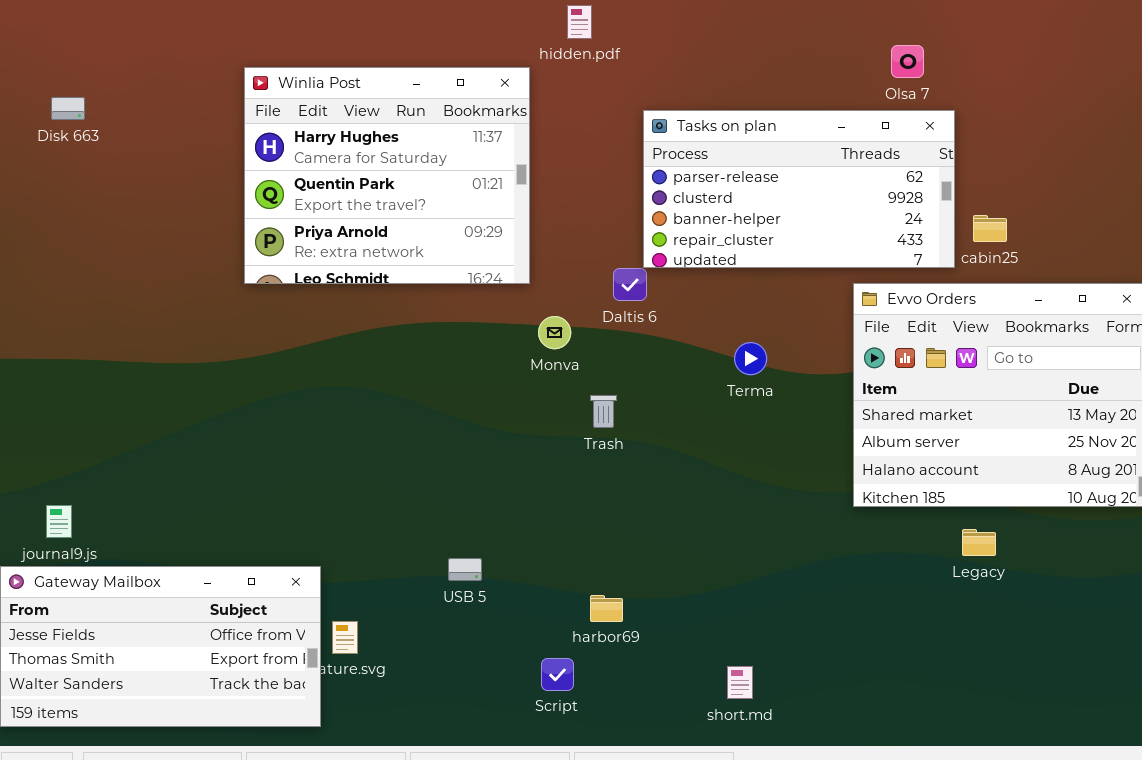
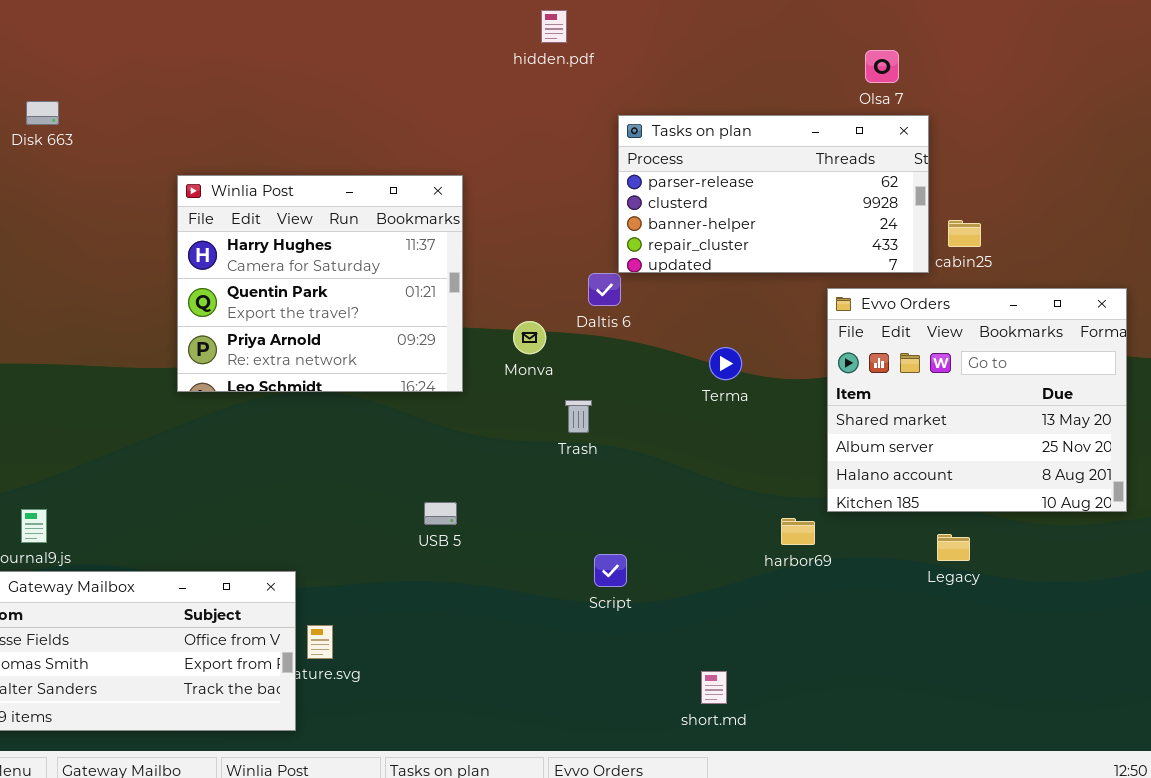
Winlia Post: [244,67,530,284] -> [177,175,463,392], moved
USB 5: [448,558,482,581] -> [424,502,457,525], moved
harbor69: [590,595,623,622] -> [781,518,815,545], moved
Script: [541,658,574,691] -> [594,554,627,587], moved

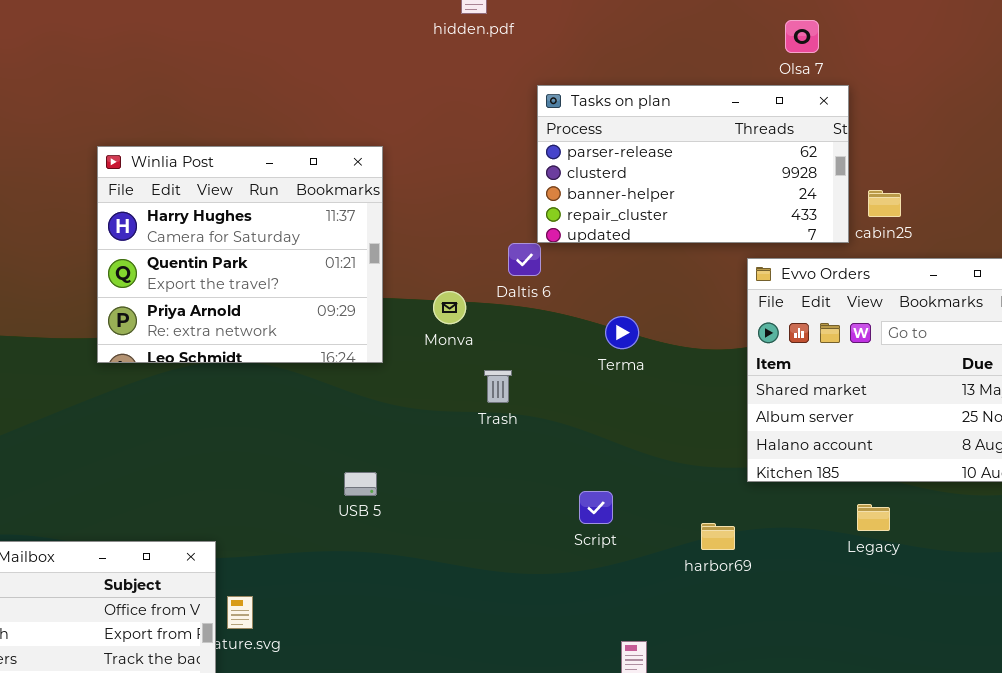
Terma: [709,347,742,380] -> [605,316,639,349], moved
harbor69: [781,518,815,545] -> [701,523,735,550], moved
Script: [594,554,627,587] -> [579,491,613,524], moved

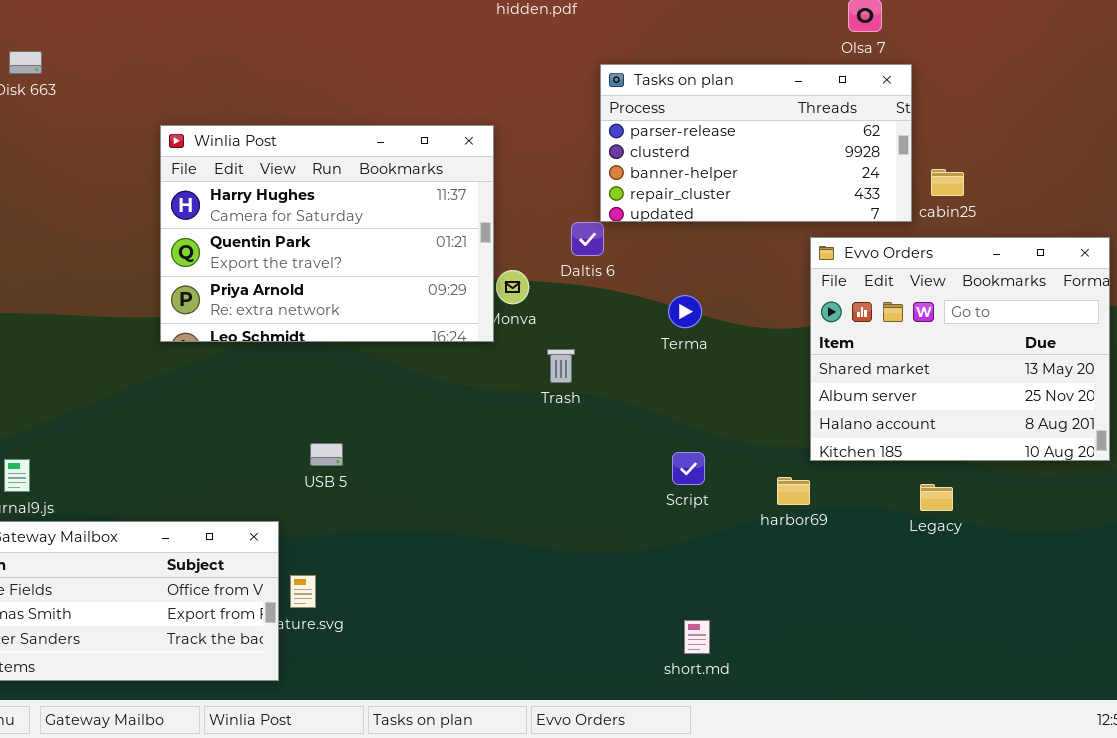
Winlia Post: [97,146,383,363] -> [160,125,494,342], resized
USB 5: [344,472,377,496] -> [310,443,343,466], moved
Script: [579,491,613,524] -> [672,452,705,485], moved
harbor69: [701,523,735,550] -> [777,477,810,505], moved

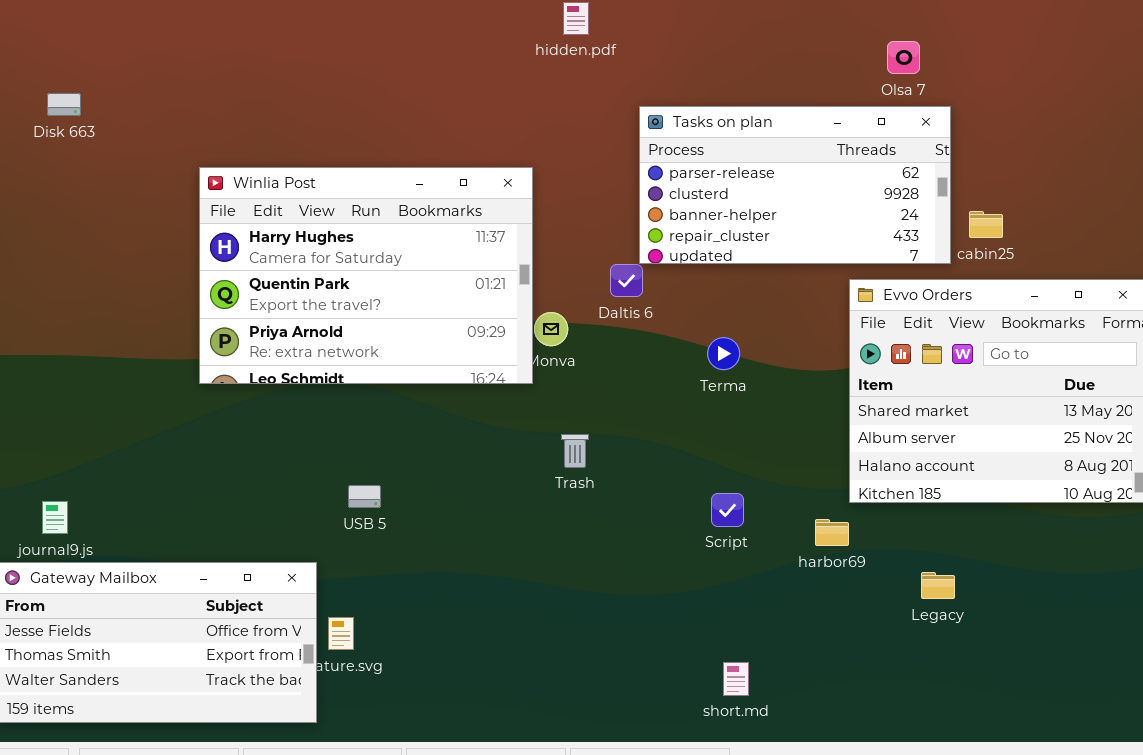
Trash: [547,349,575,383] -> [561,434,589,468], moved
Legacy: [920,484,953,511] -> [921,572,955,599], moved

